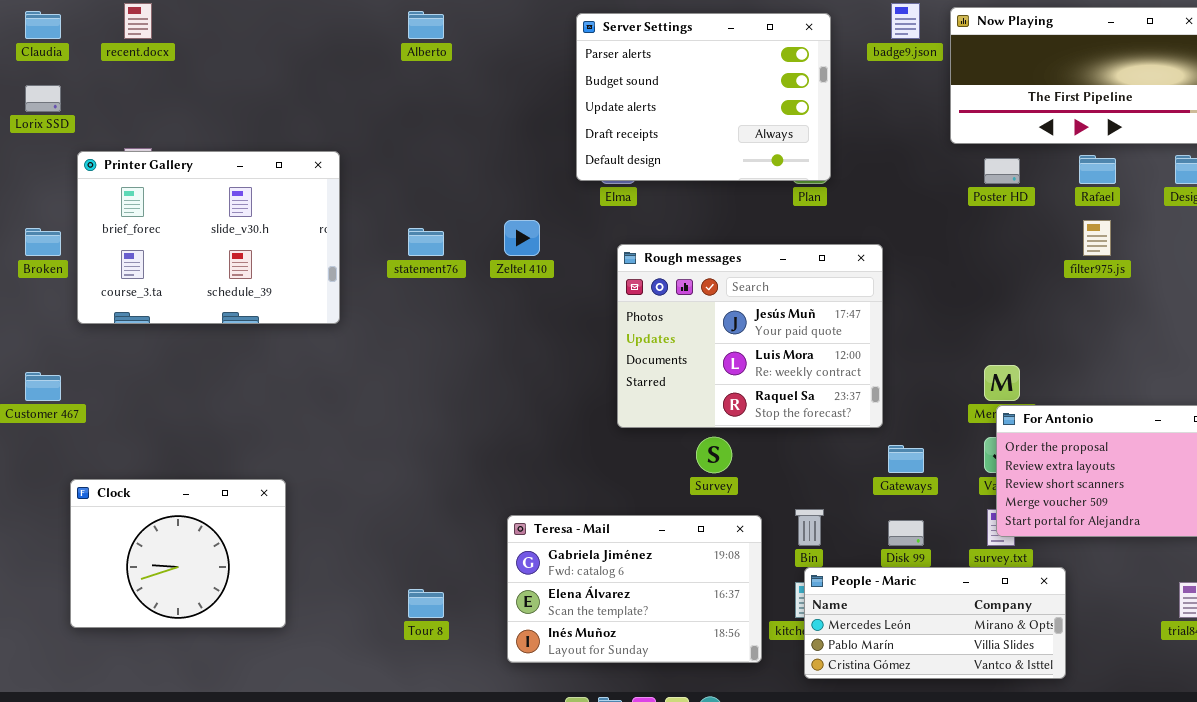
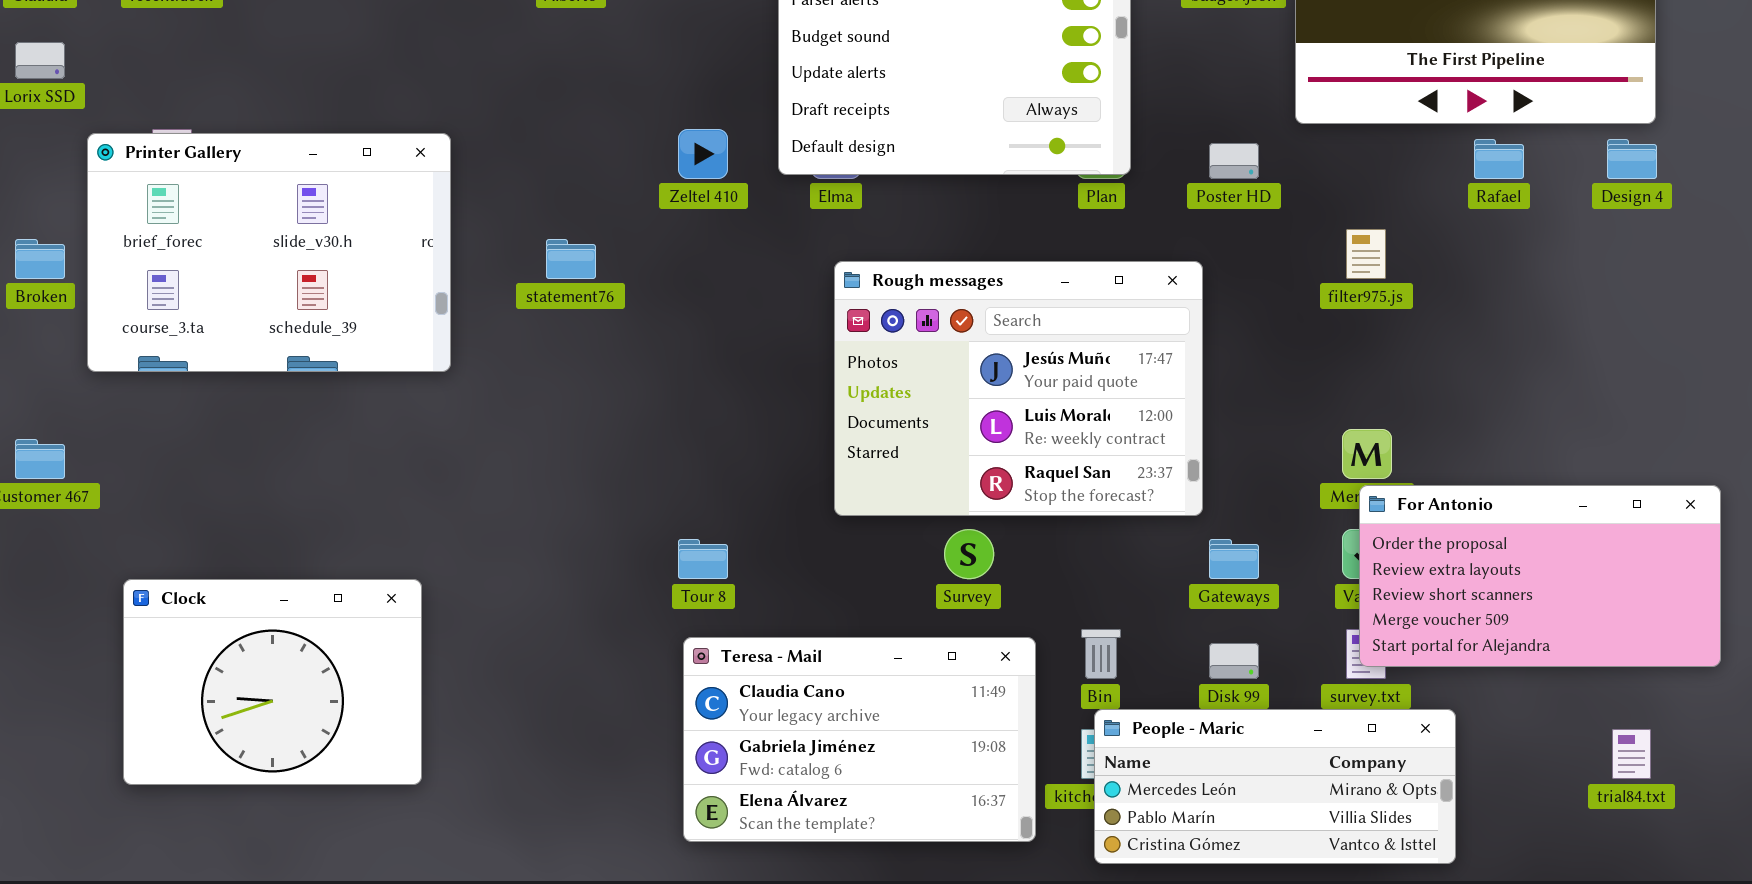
Poster HD: [984,158,1020,184] -> [1209,143,1259,179], moved
Zeltel 410: [504,220,540,256] -> [678,129,728,179], moved
filter975.js: [1083,220,1111,256] -> [1346,229,1386,279], moved
Clock: [70,479,286,628] -> [123,579,422,785], moved
Teresa - Mail: [507,515,762,663] -> [683,637,1036,842], scrolled up 1 row
Tour 8: [408,589,444,618] -> [678,539,728,579], moved

